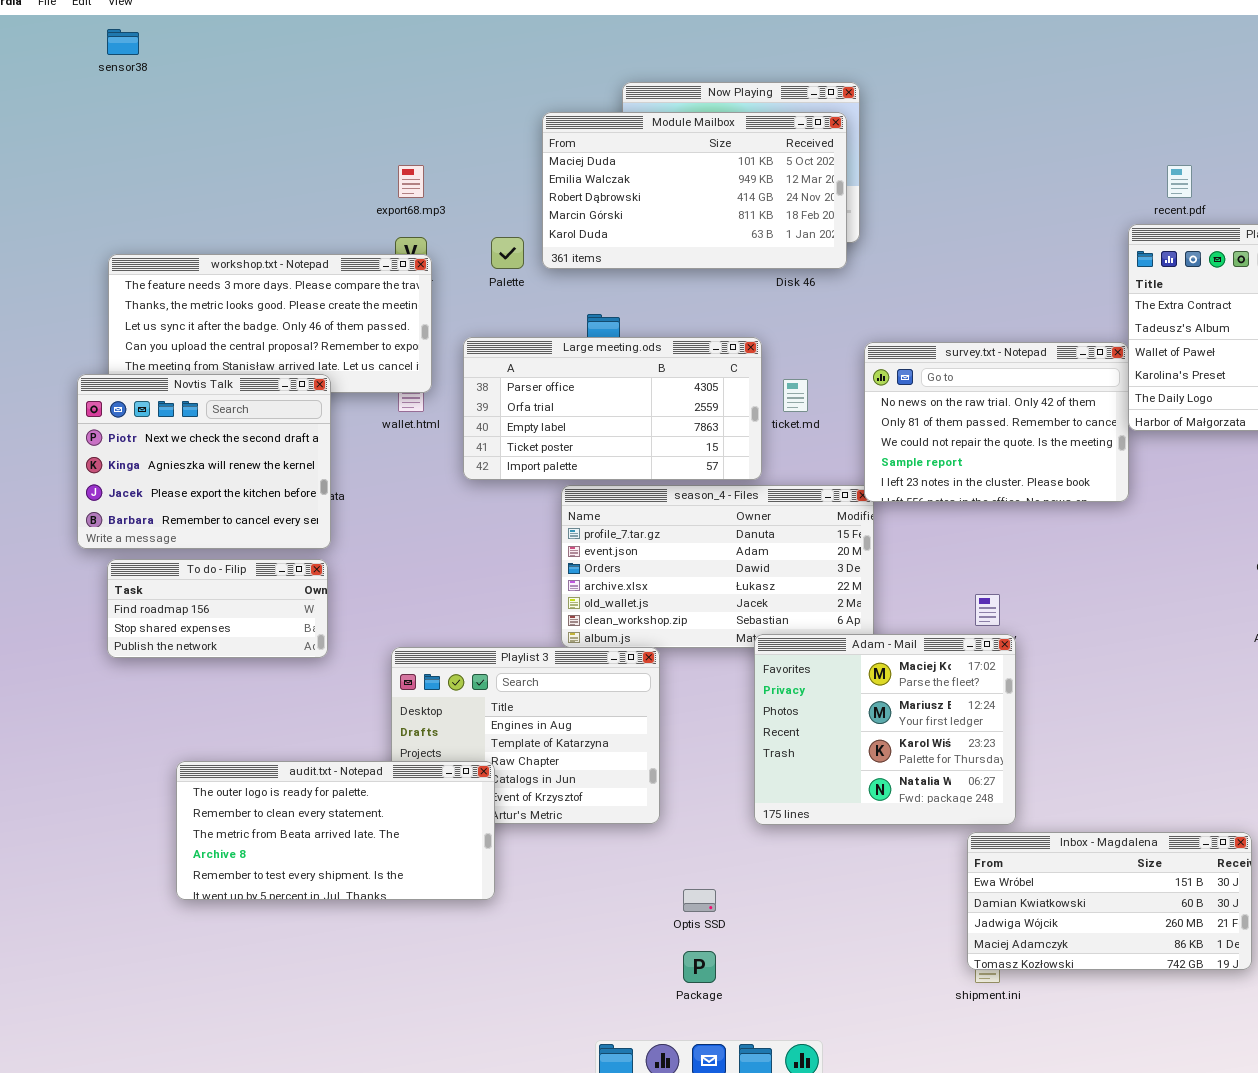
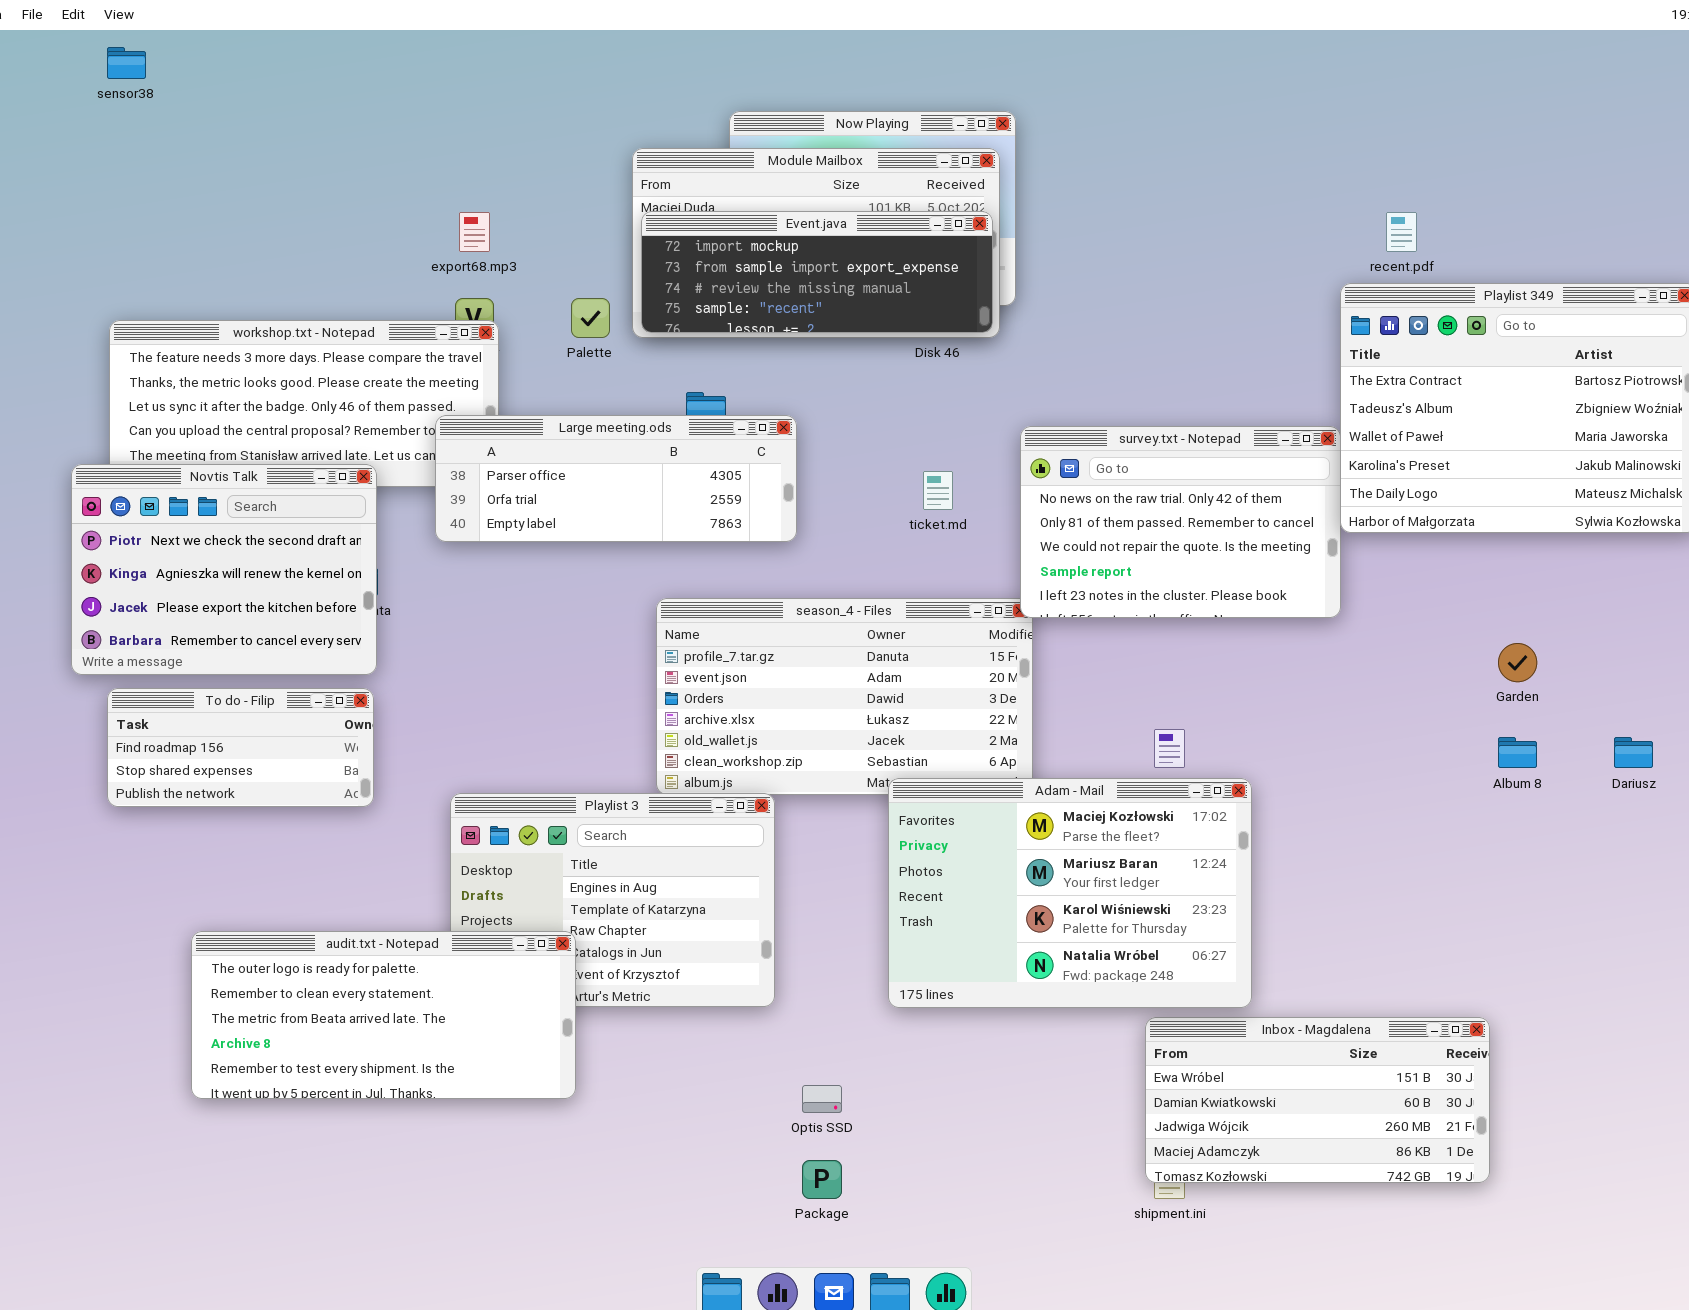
Event.java: none -> [641,211,993,333], opened
Large meeting.ods: [463,337,762,480] -> [435,415,797,542], moved, resized
Adam - Mail: [754,634,1016,825] -> [888,778,1252,1008], resized

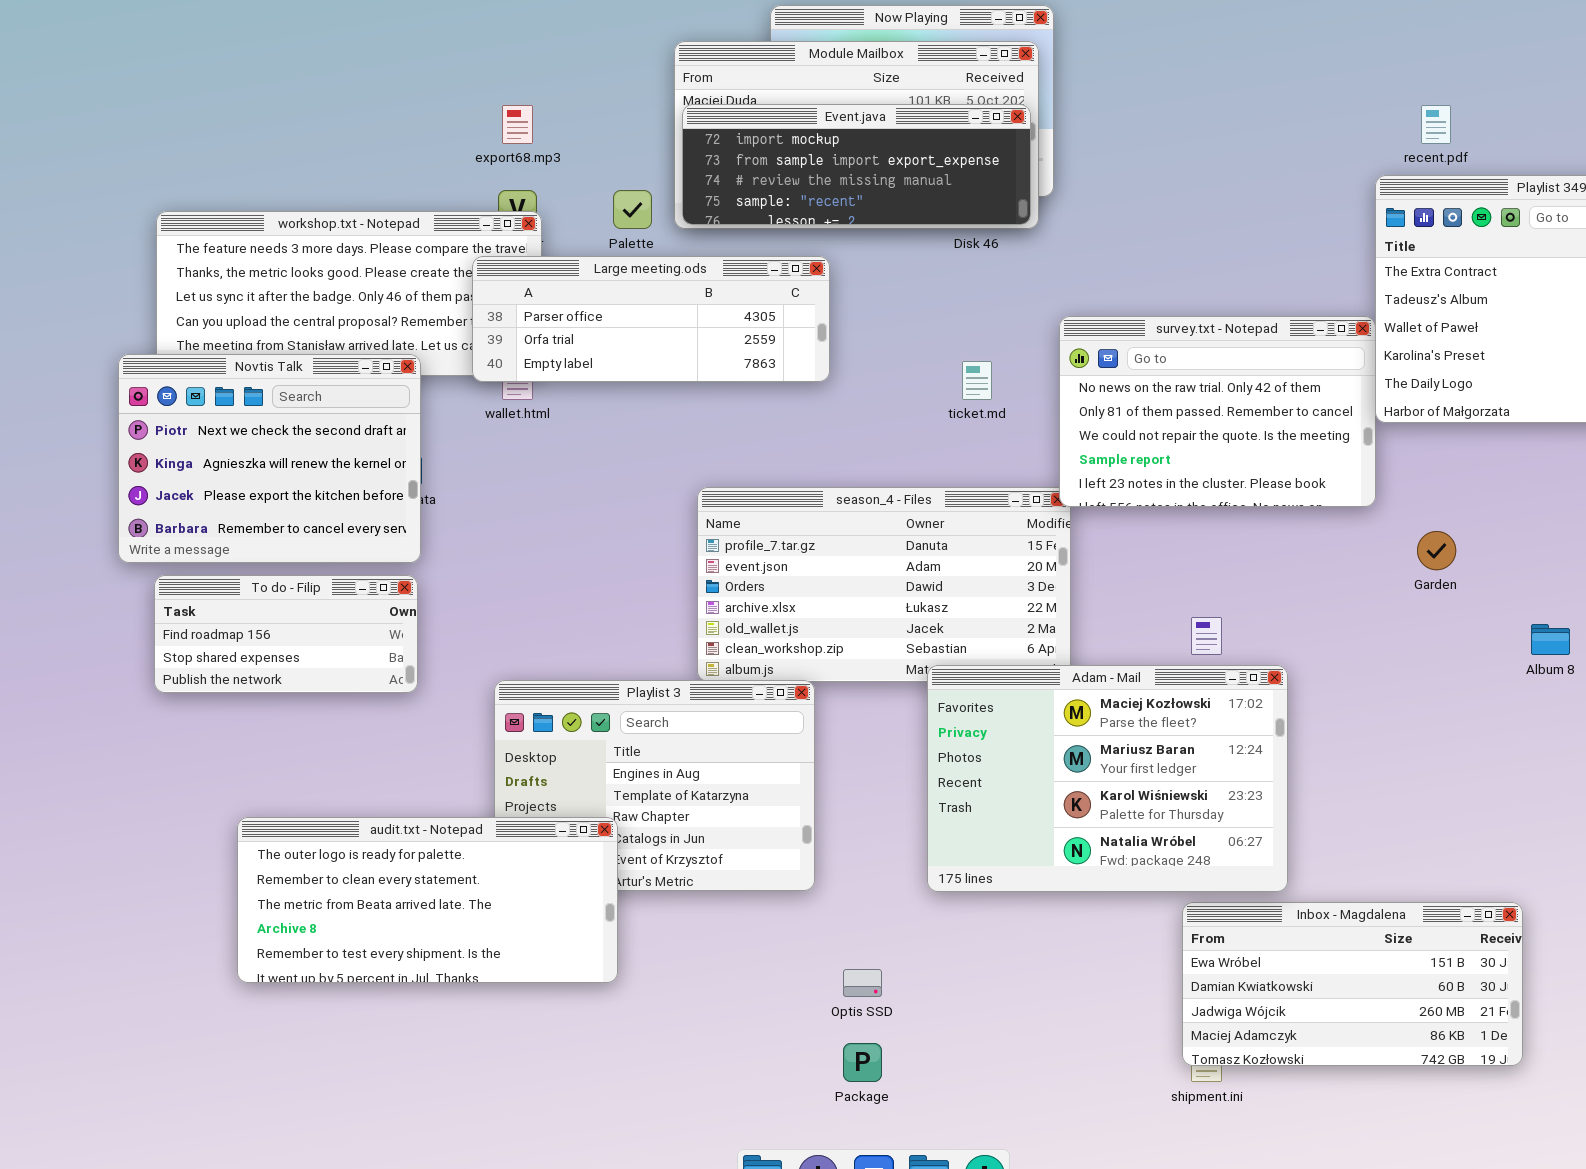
Large meeting.ods: [435,415,797,542] -> [472,256,830,382], moved
Garden: [1498,643,1537,682] -> [1417,531,1456,570], moved

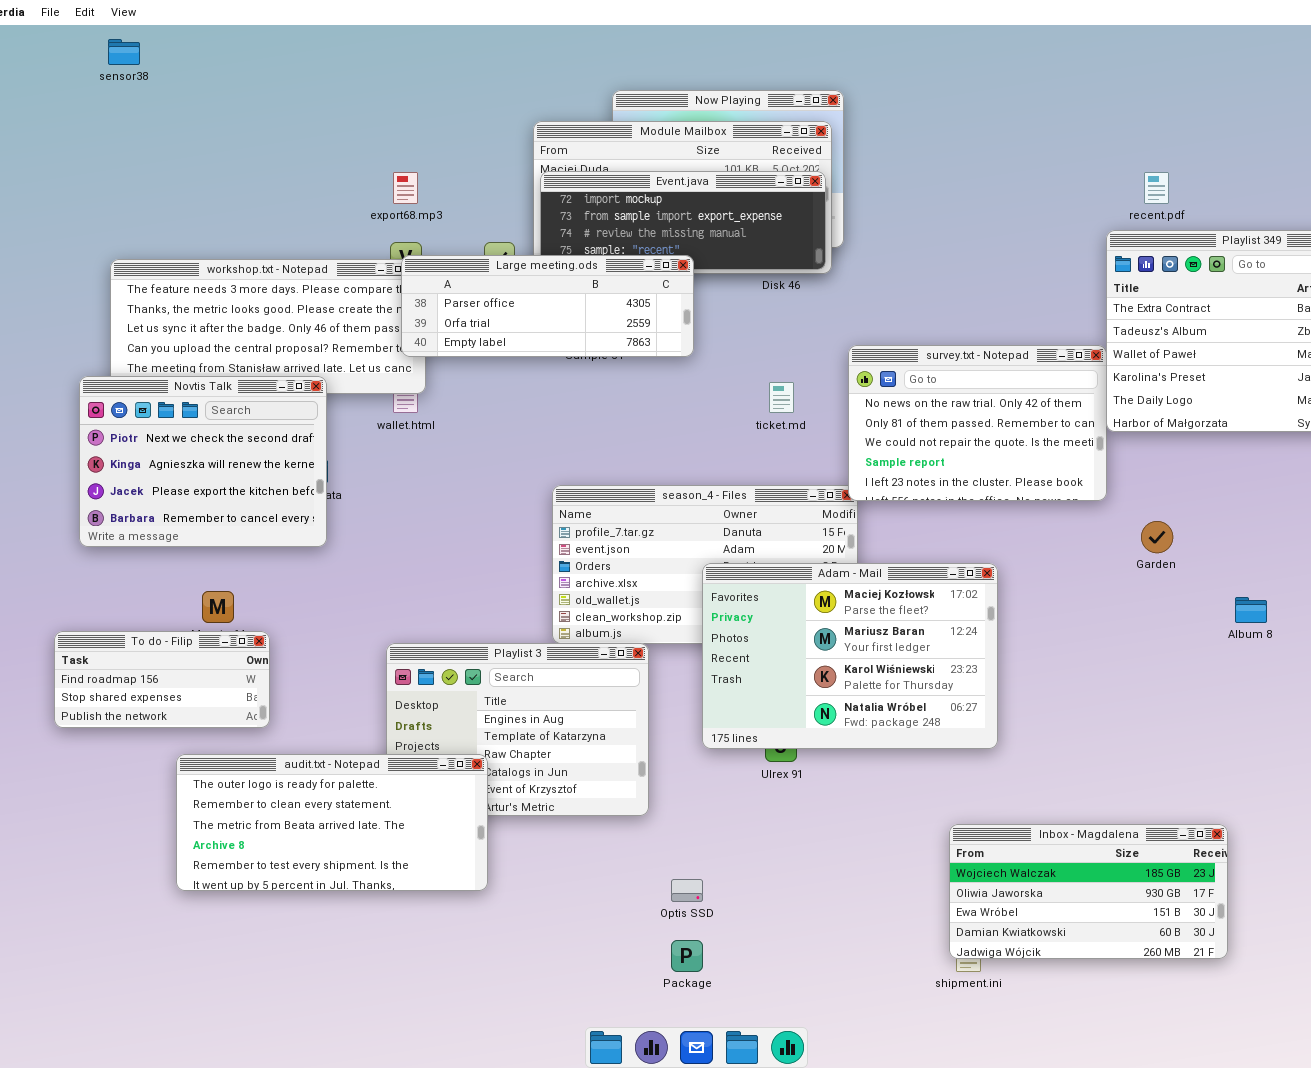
Large meeting.ods: [472,256,830,382] -> [401,255,694,357], moved
To do - Filip: [154,575,418,693] -> [54,631,270,728], moved
Adam - Mail: [927,665,1288,892] -> [702,563,998,749], moved
Inbox - Magdalena: [1182,902,1523,1066] -> [949,824,1228,959], scrolled up 2 rows

